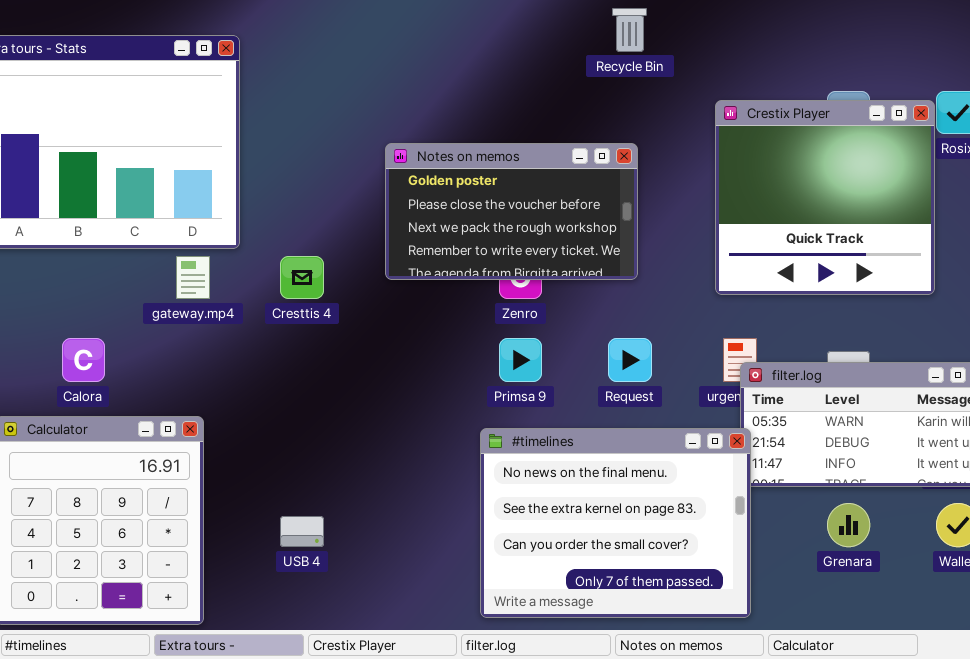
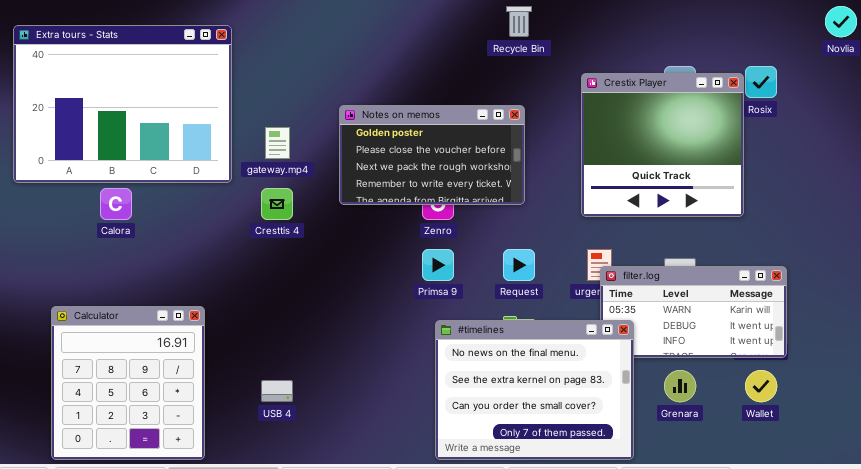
gateway.mp4: [176,256,210,299] -> [265,127,290,159], moved
Calora: [62,338,105,382] -> [100,188,132,220], moved
#timelines: [480,428,751,618] -> [435,320,634,460], moved

